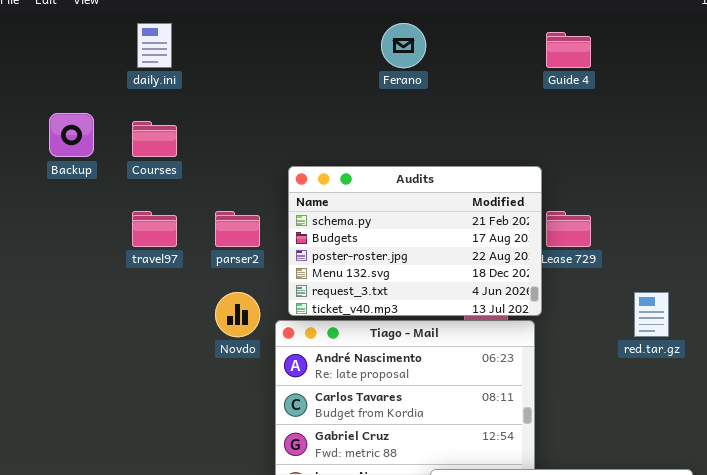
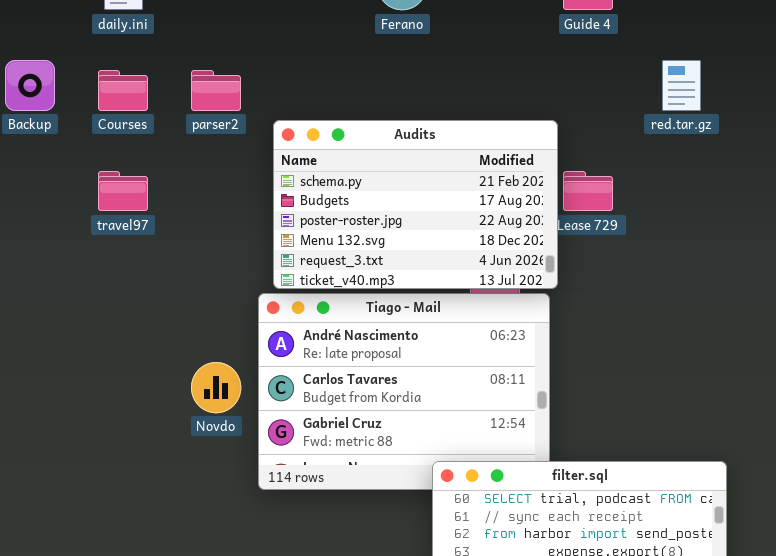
parser2: [215,211,260,247] -> [191,70,241,111], moved
Novdo: [215,292,260,337] -> [191,362,241,413], moved
red.tar.gz: [634,292,669,337] -> [662,60,701,111], moved

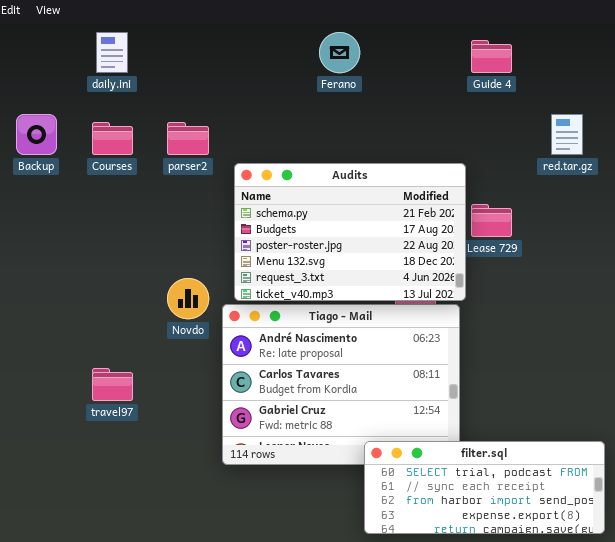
travel97: [98,171,148,211] -> [92,368,133,401], moved
Novdo: [191,362,241,413] -> [167,278,209,319], moved

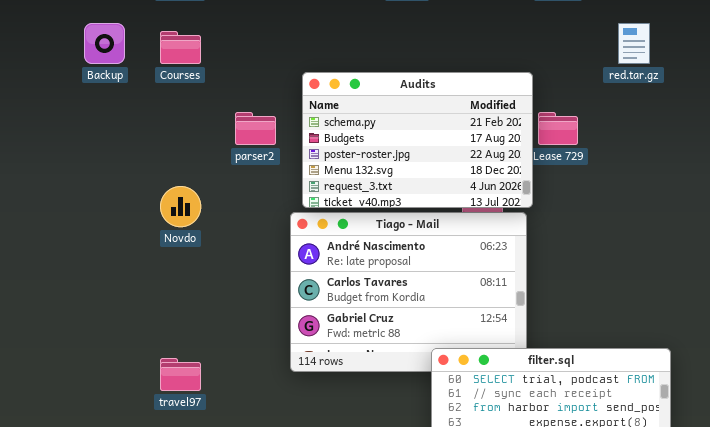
parser2: [167,122,209,155] -> [235,112,276,145], moved
Novdo: [167,278,209,319] -> [160,186,201,227], moved
travel97: [92,368,133,401] -> [160,358,201,391], moved

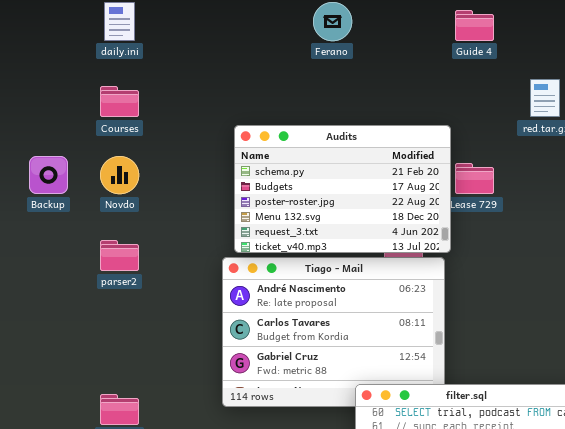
Backup: [84,23,125,64] -> [29,156,68,194], moved
parser2: [235,112,276,145] -> [100,240,139,271], moved
Novdo: [160,186,201,227] -> [100,156,139,194], moved

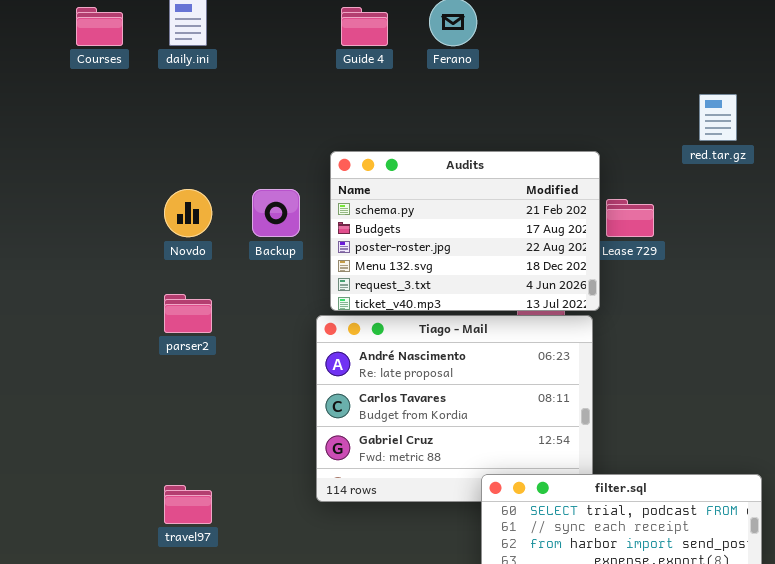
Guide 4: [455,10,494,41] -> [341,7,388,46], moved
Courses: [100,86,139,117] -> [76,7,123,46], moved
Backup: [29,156,68,194] -> [252,189,300,237], moved

